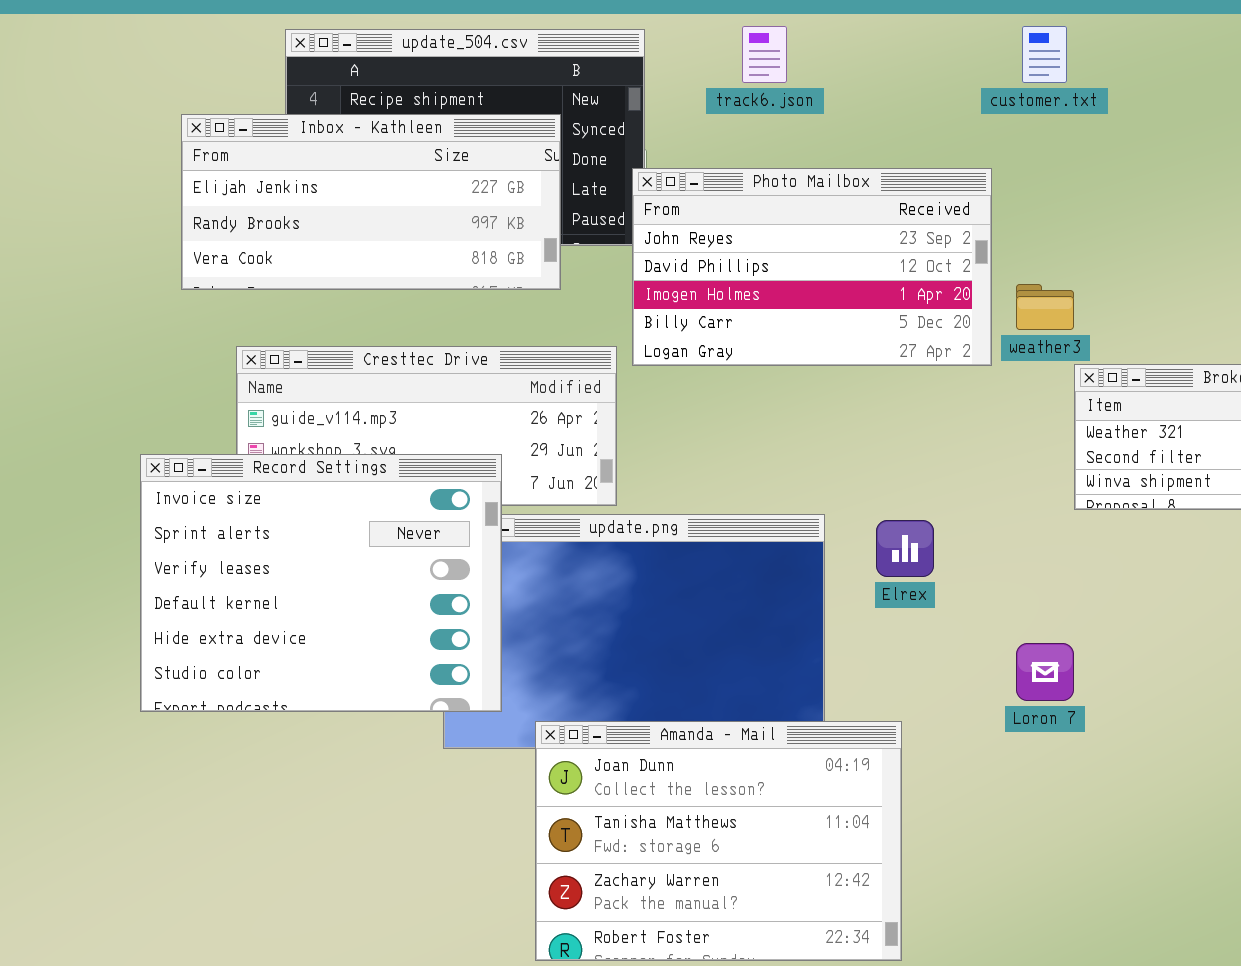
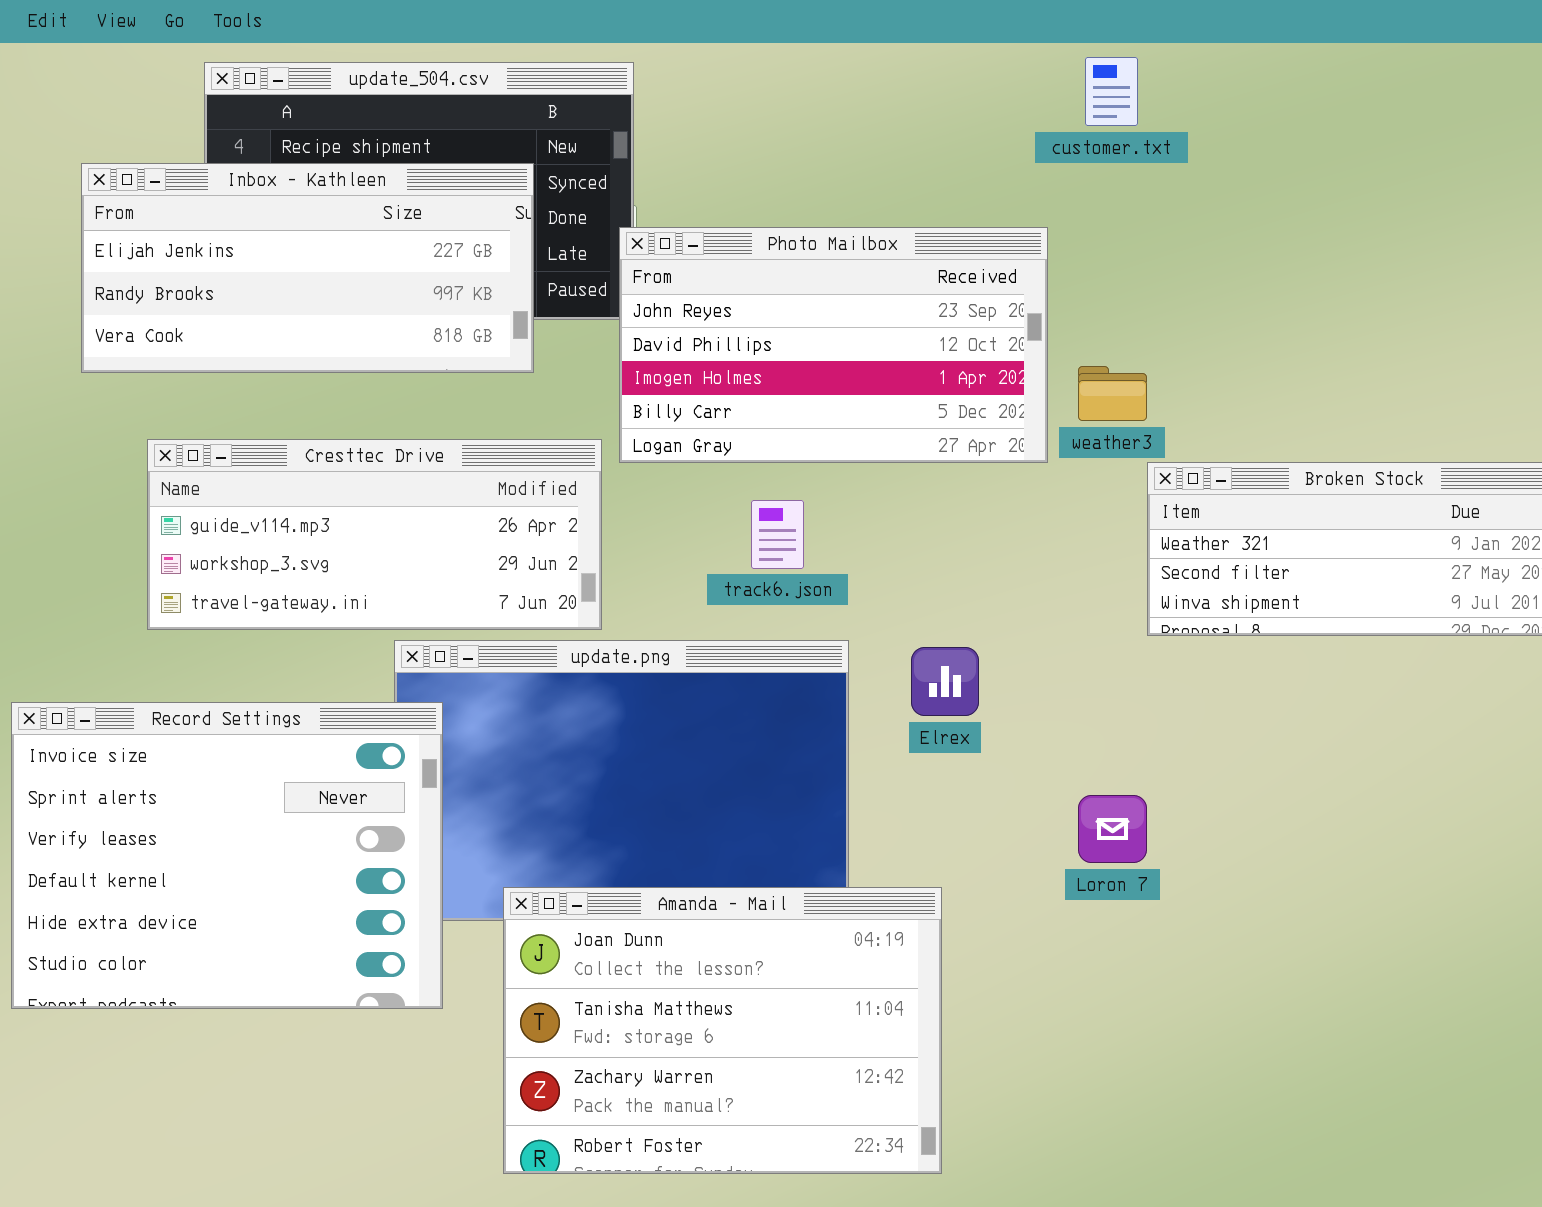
track6.json: [742,26,787,83] -> [751,500,804,569], moved
Record Settings: [140,454,502,712] -> [11,702,443,1009], moved

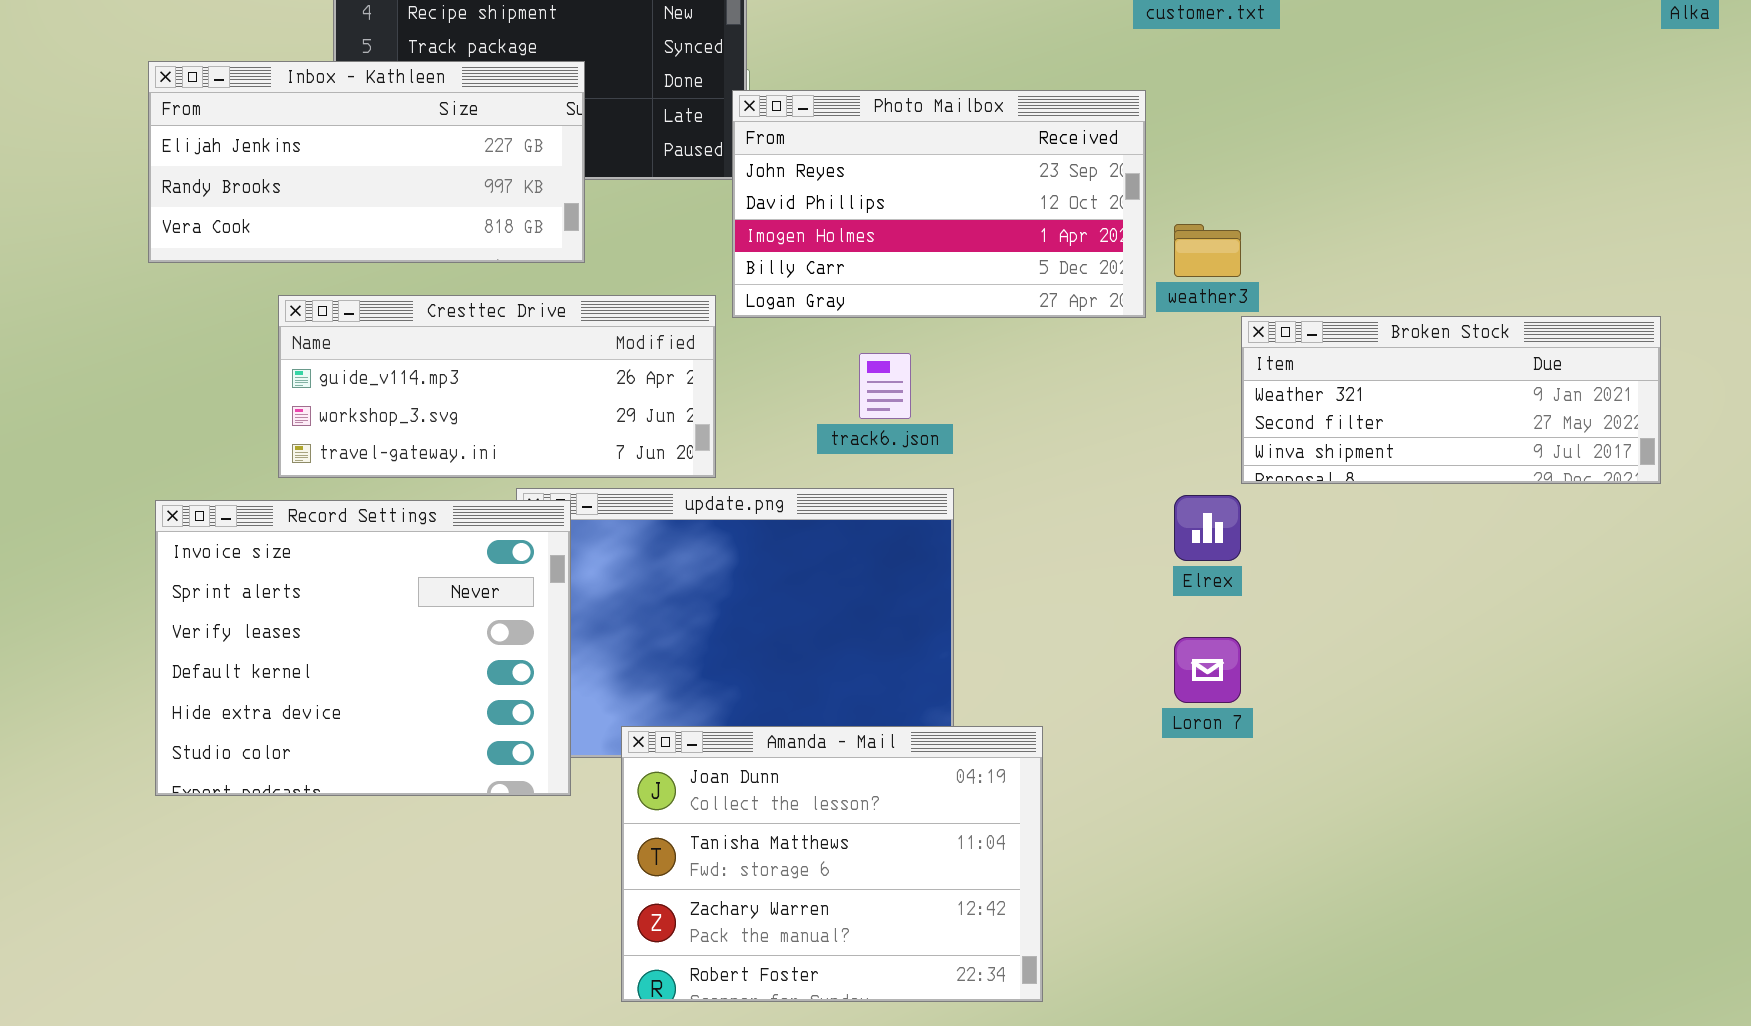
Inbox - Kathleen: [81,163,534,373] -> [148,61,585,263], moved
Elrex: [911,647,979,716] -> [1174,495,1241,561], moved
Record Settings: [11,702,443,1009] -> [155,500,571,796], moved

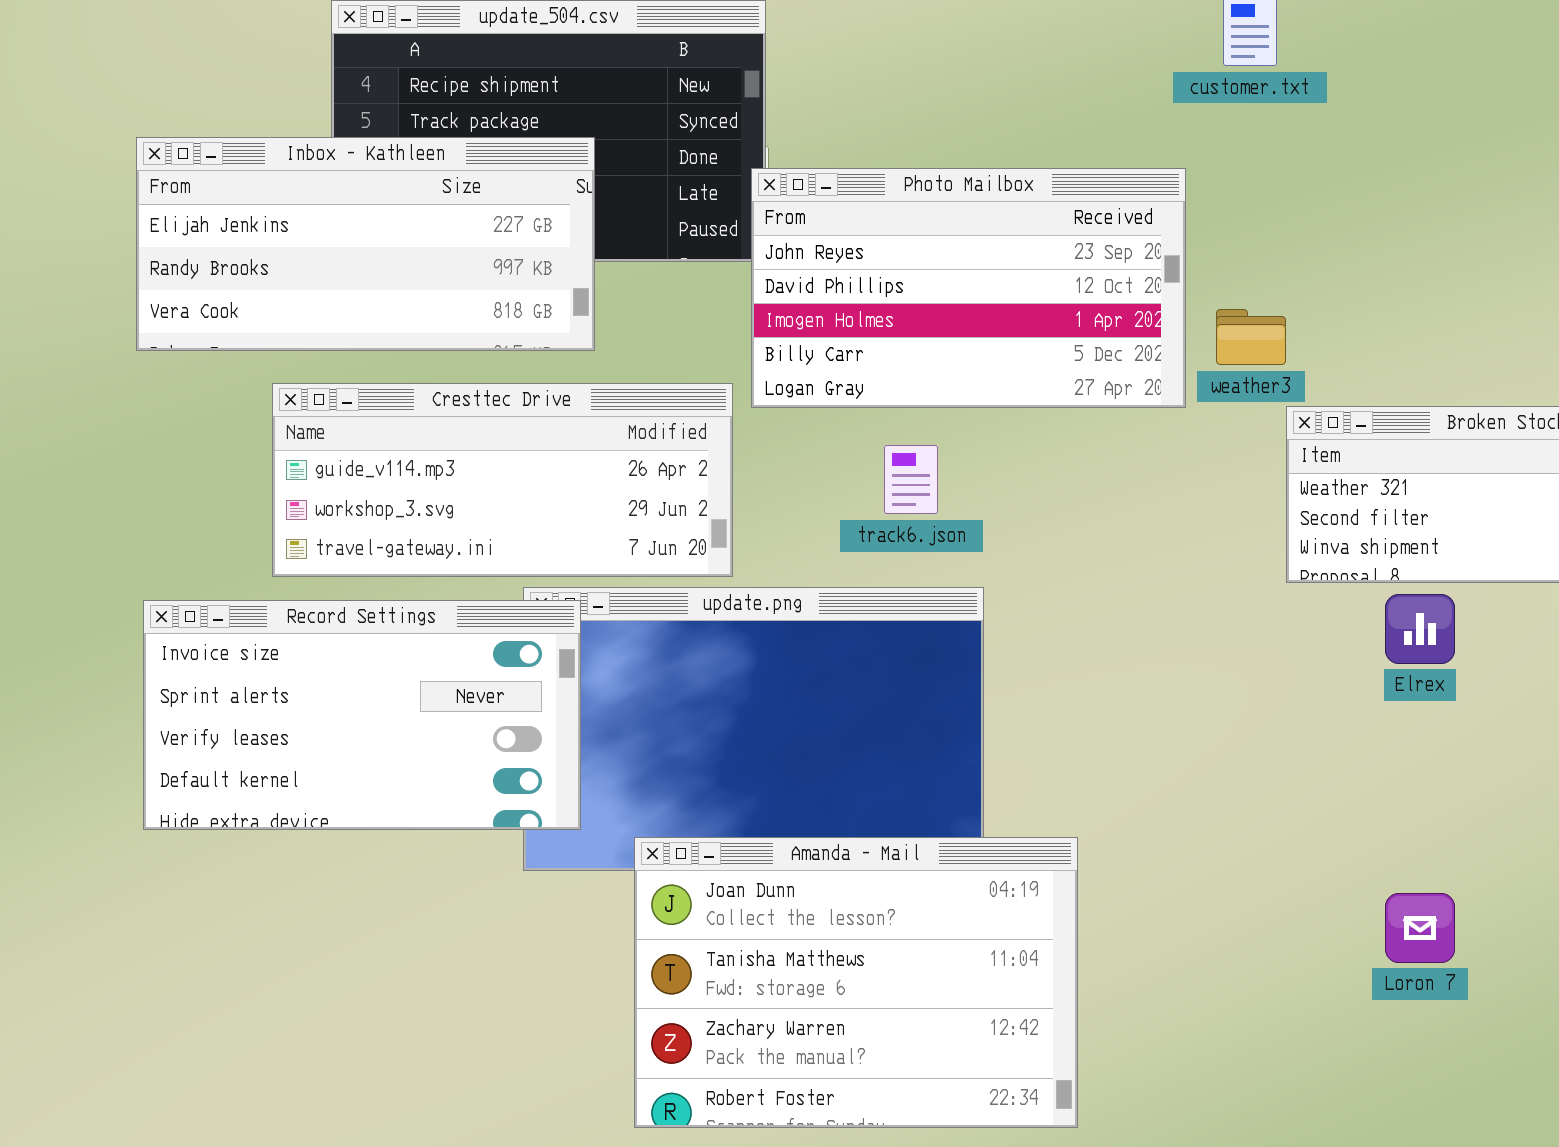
Elrex: [1174,495,1241,561] -> [1385,594,1455,664], moved
Record Settings: [155,500,571,796] -> [143,600,581,830], resized
Loron 7: [1174,637,1241,703] -> [1385,893,1455,963], moved

